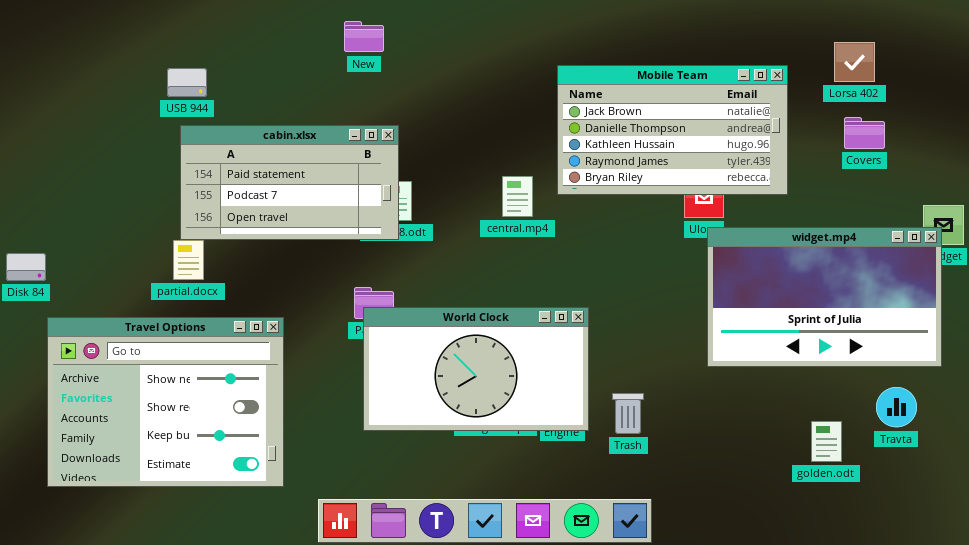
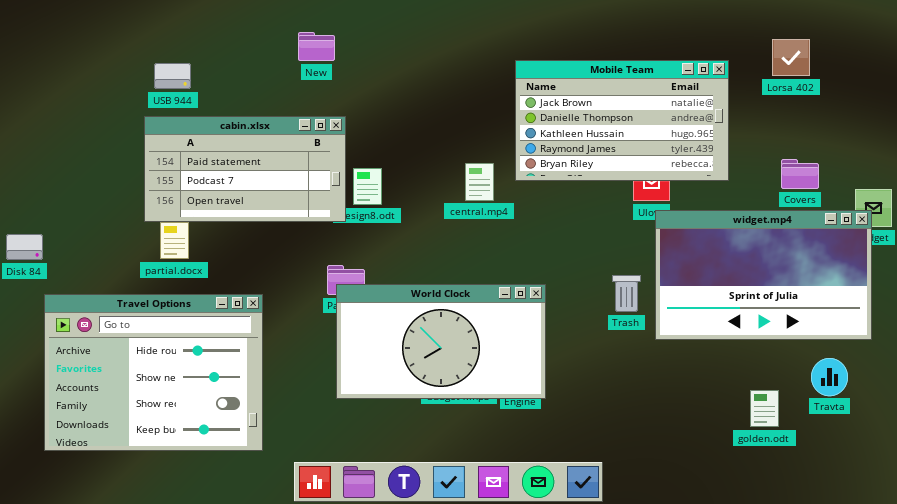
New: [344,21,384,52] -> [298,32,335,61], moved
Covers: [844,117,885,149] -> [781,159,819,189], moved
cabin.xlsx: [180,125,399,240] -> [144,116,346,222], moved
Travel Options: [47,317,284,487] -> [44,294,263,451], scrolled up 1 row
Trash: [612,393,644,434] -> [612,275,641,312], moved

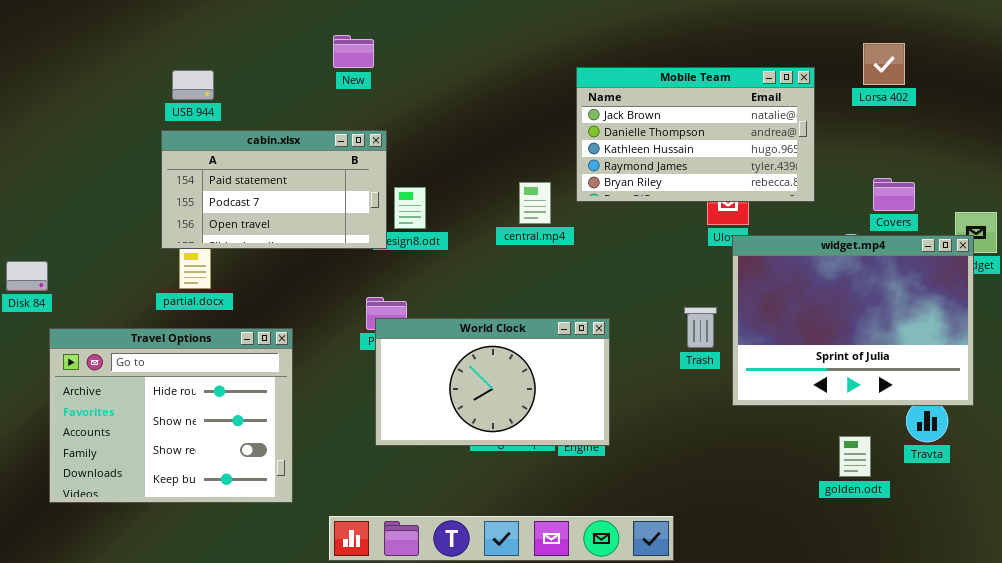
widget.mp4: [655,210,872,340] -> [732,235,974,406], resized

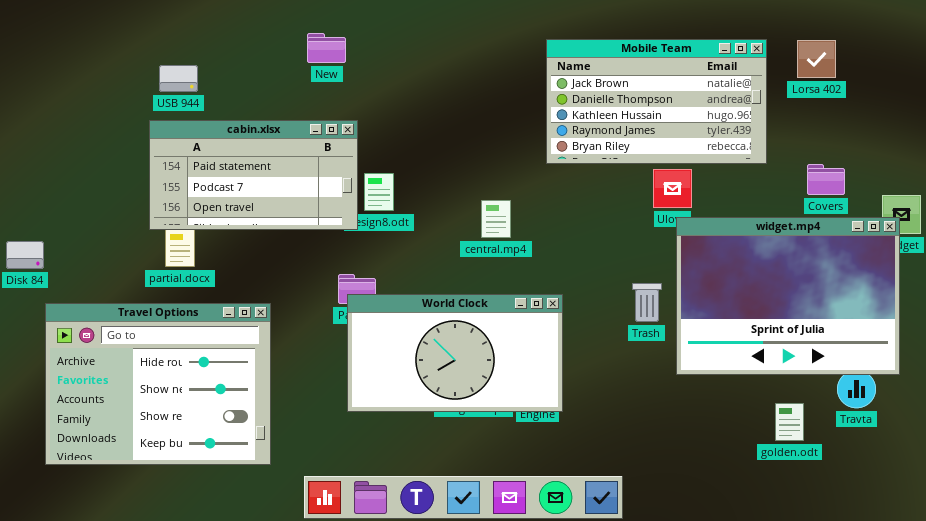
Mobile Team: [576,67,815,202] -> [546,39,767,164], moved
central.mp4: [519,182,551,224] -> [481,200,511,238], moved

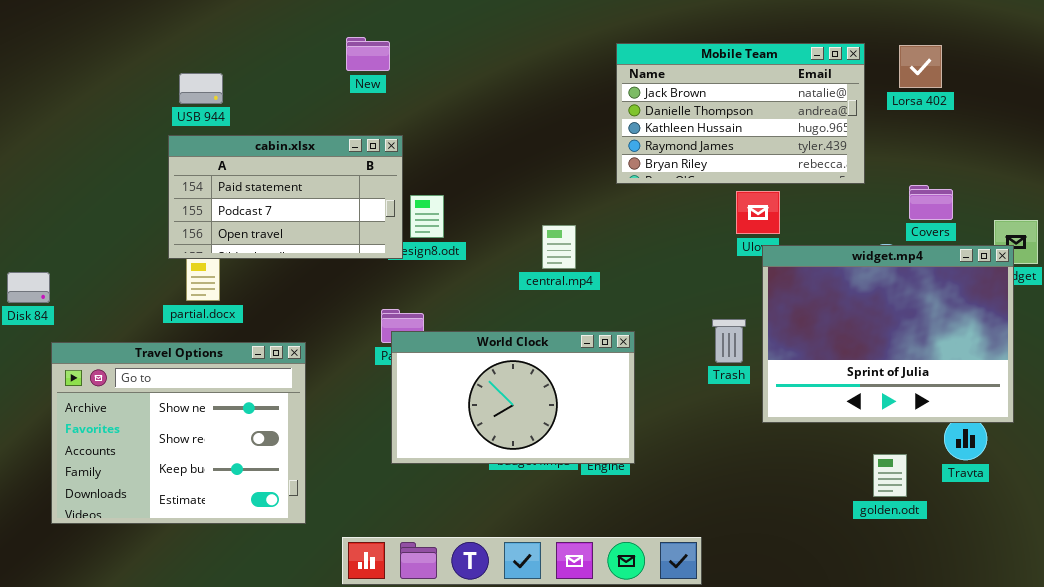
Travel Options: [45,303,271,465] -> [51,342,306,524], scrolled down 1 row

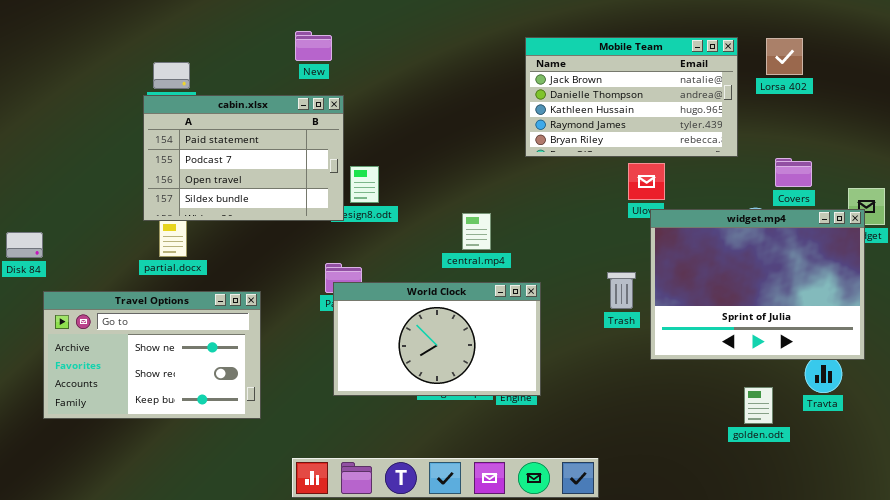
cabin.xlsx: [168,135,403,259] -> [143,95,344,221], resized
central.mp4: [542,225,576,269] -> [462,213,491,250], moved
Travel Options: [51,342,306,524] -> [43,291,261,419], resized

